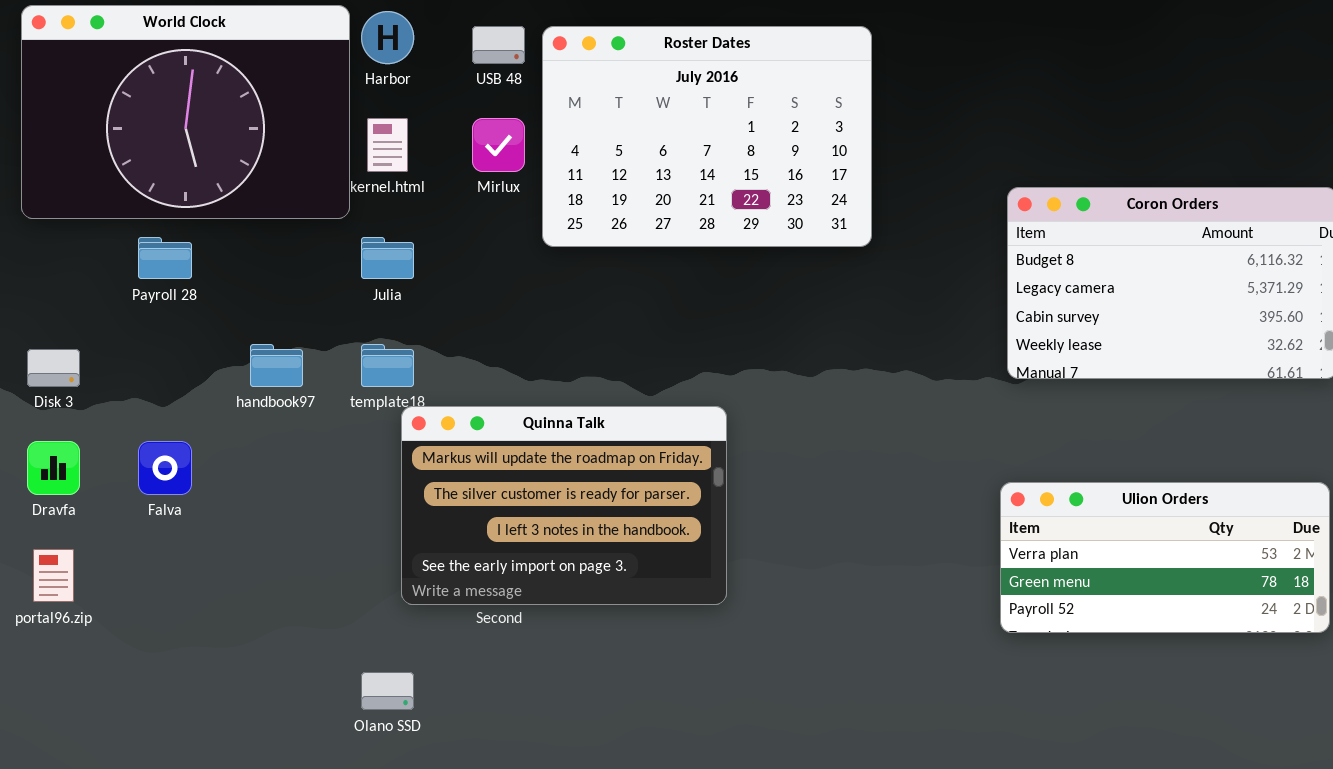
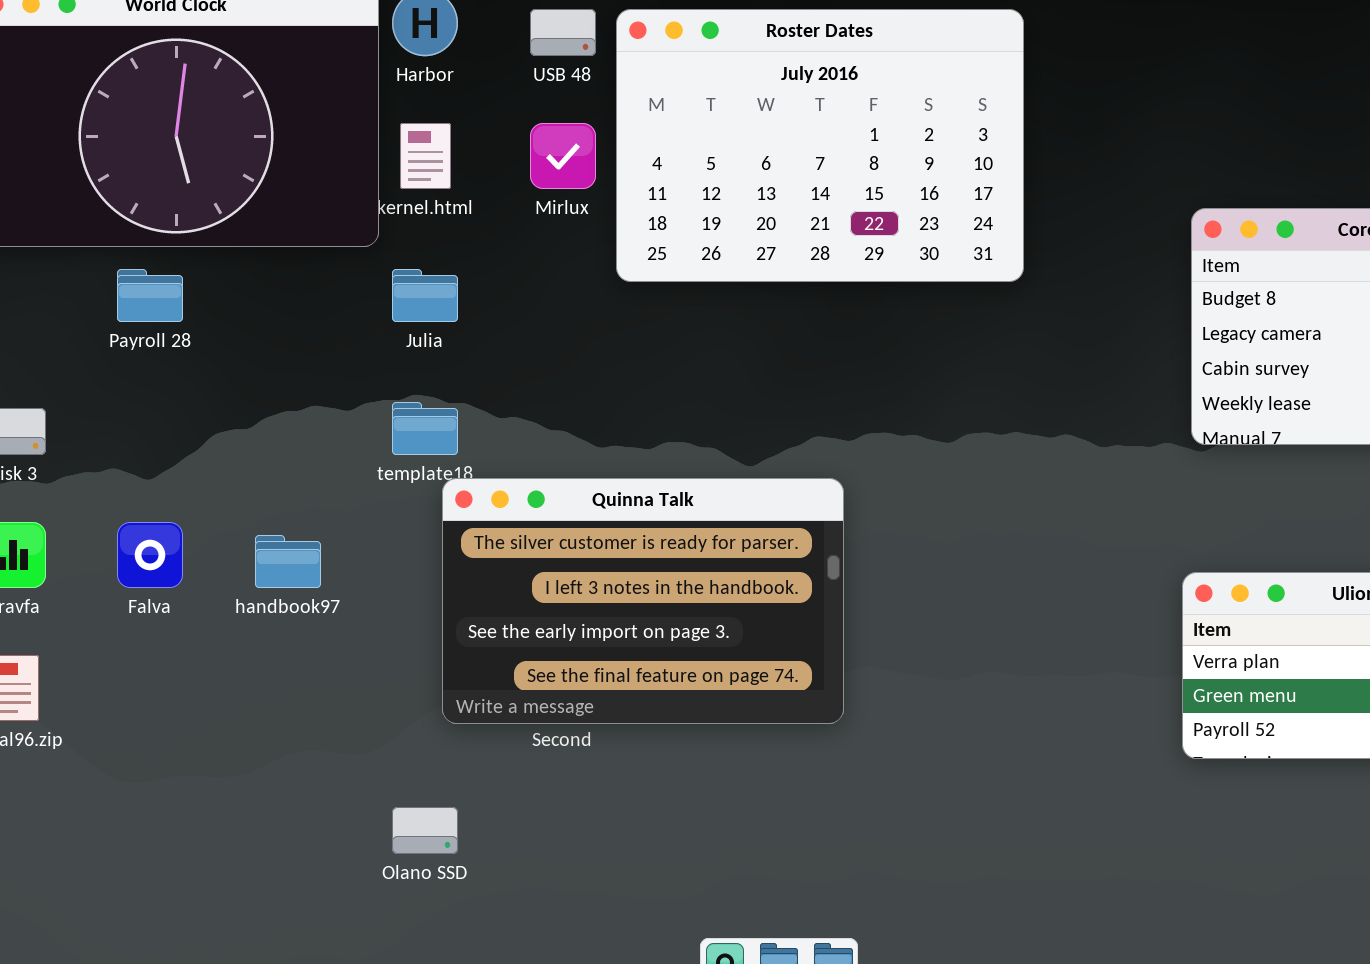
handbook97: [250,344,303,387] -> [255,535,321,588], moved
Quinna Talk: [401,406,727,605] -> [442,478,844,724], scrolled down 1 row

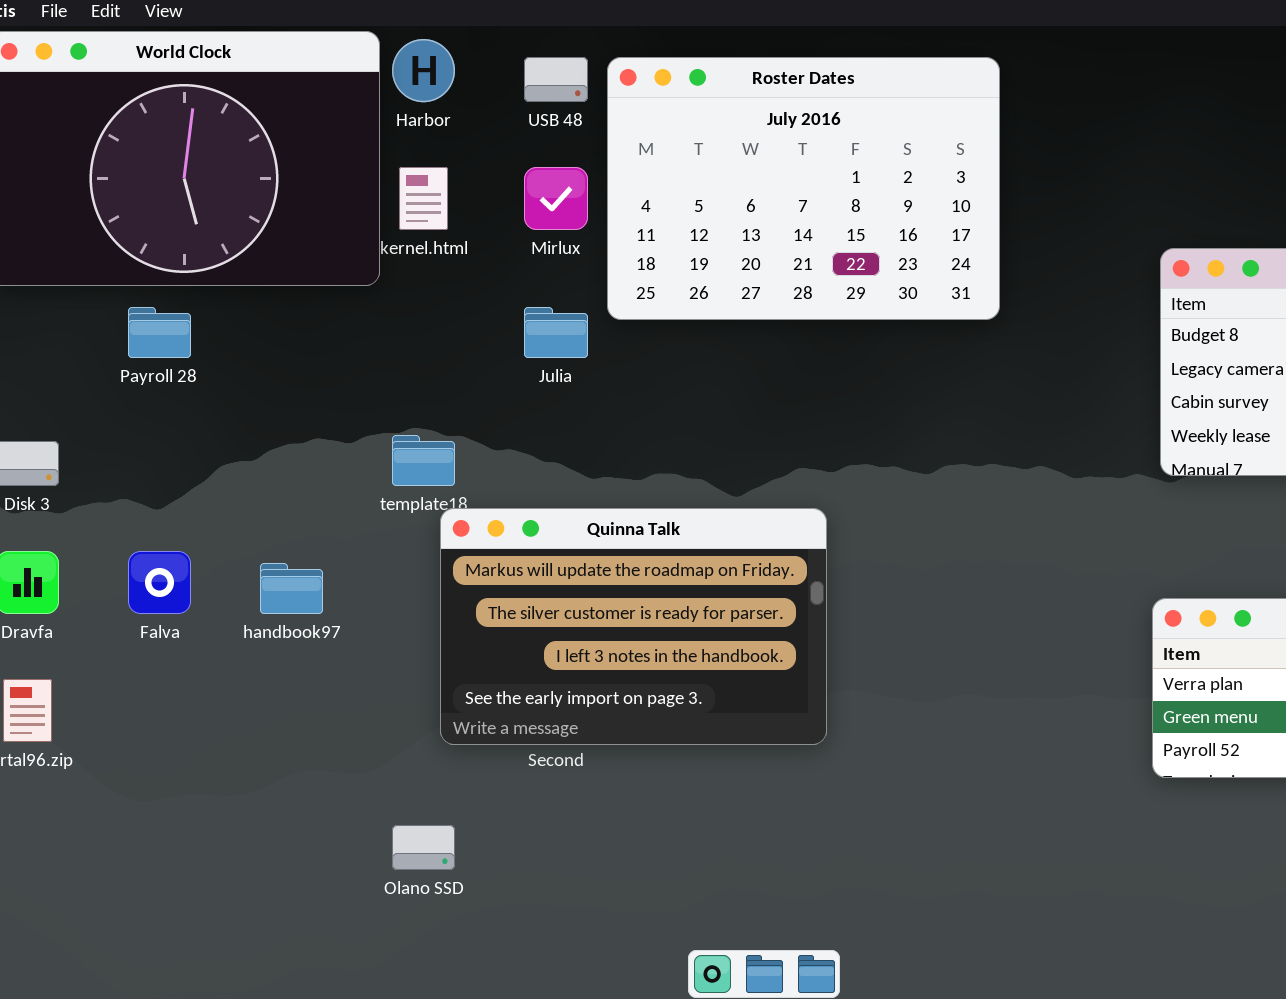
Julia: [392,269,458,322] -> [524,307,588,358], moved
Quinna Talk: [442,478,844,724] -> [440,508,827,745], scrolled up 1 row

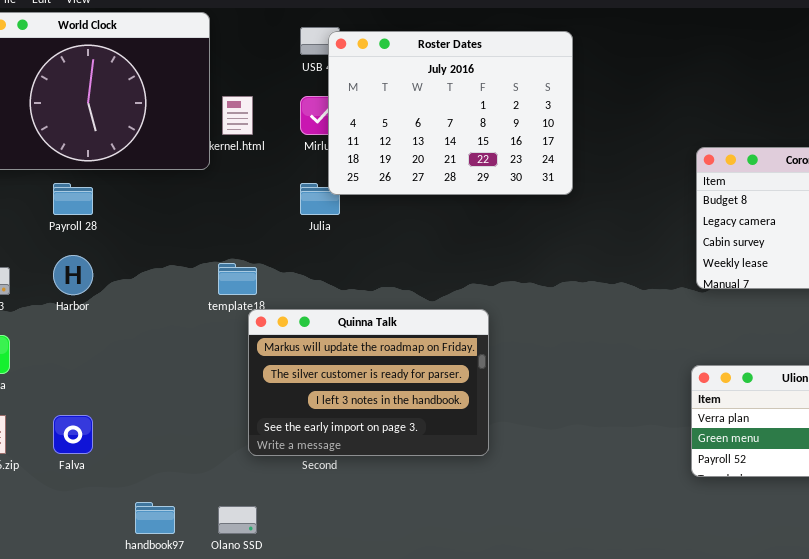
Harbor: [392,39,455,102] -> [53,255,93,295], moved
Roster Dates: [607,57,1000,320] -> [328,31,573,195], moved
Falva: [128,551,191,614] -> [53,415,93,454], moved
handbook97: [260,563,323,614] -> [135,502,175,534], moved

